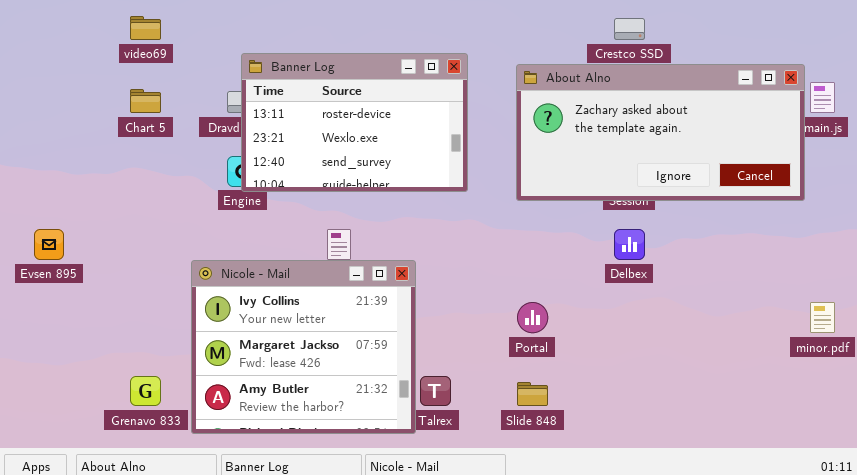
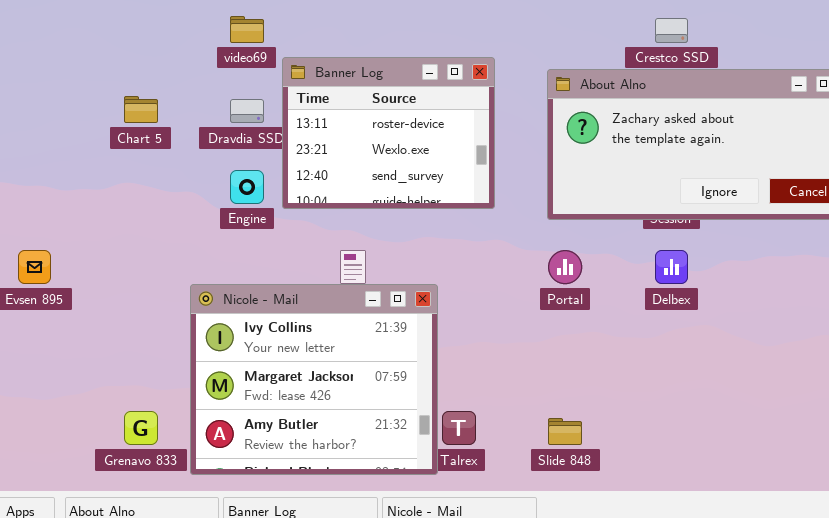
video69: [130,16,161,40] -> [230,16,264,43], moved
Banner Log: [241,53,468,192] -> [282,57,495,209], resized
Portal: [517,302,548,333] -> [548,250,582,284], moved

